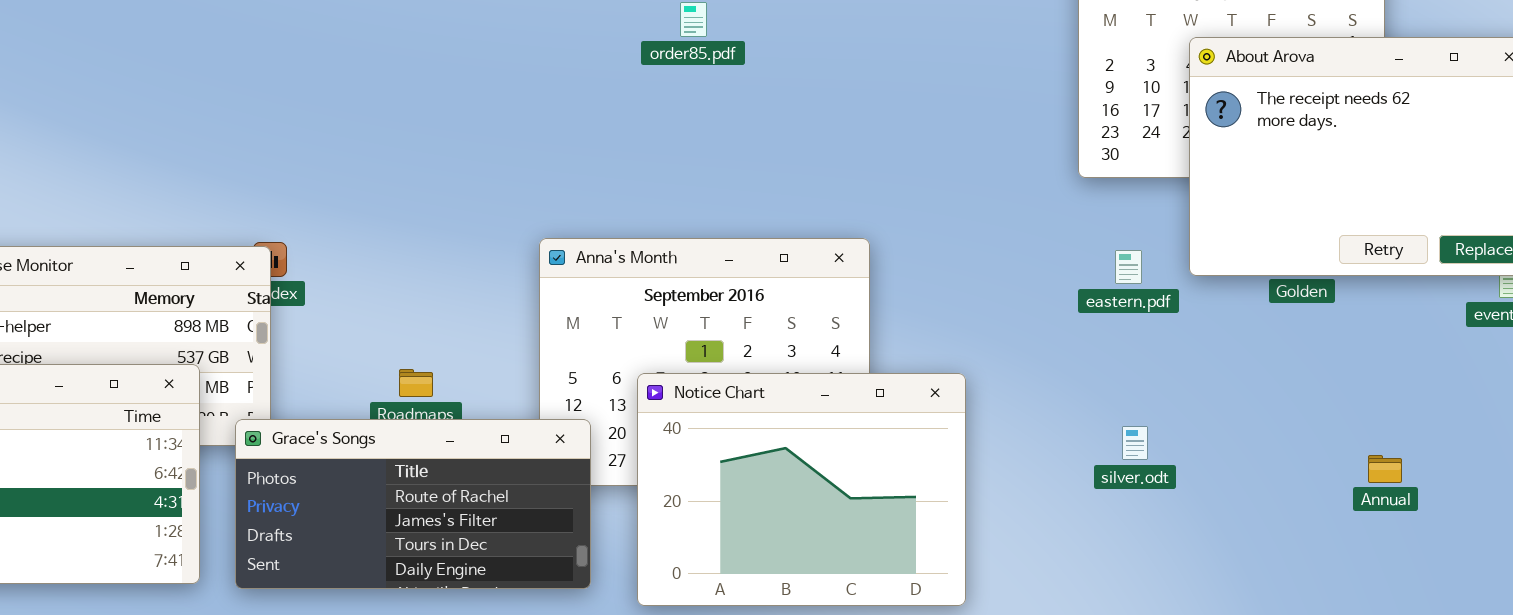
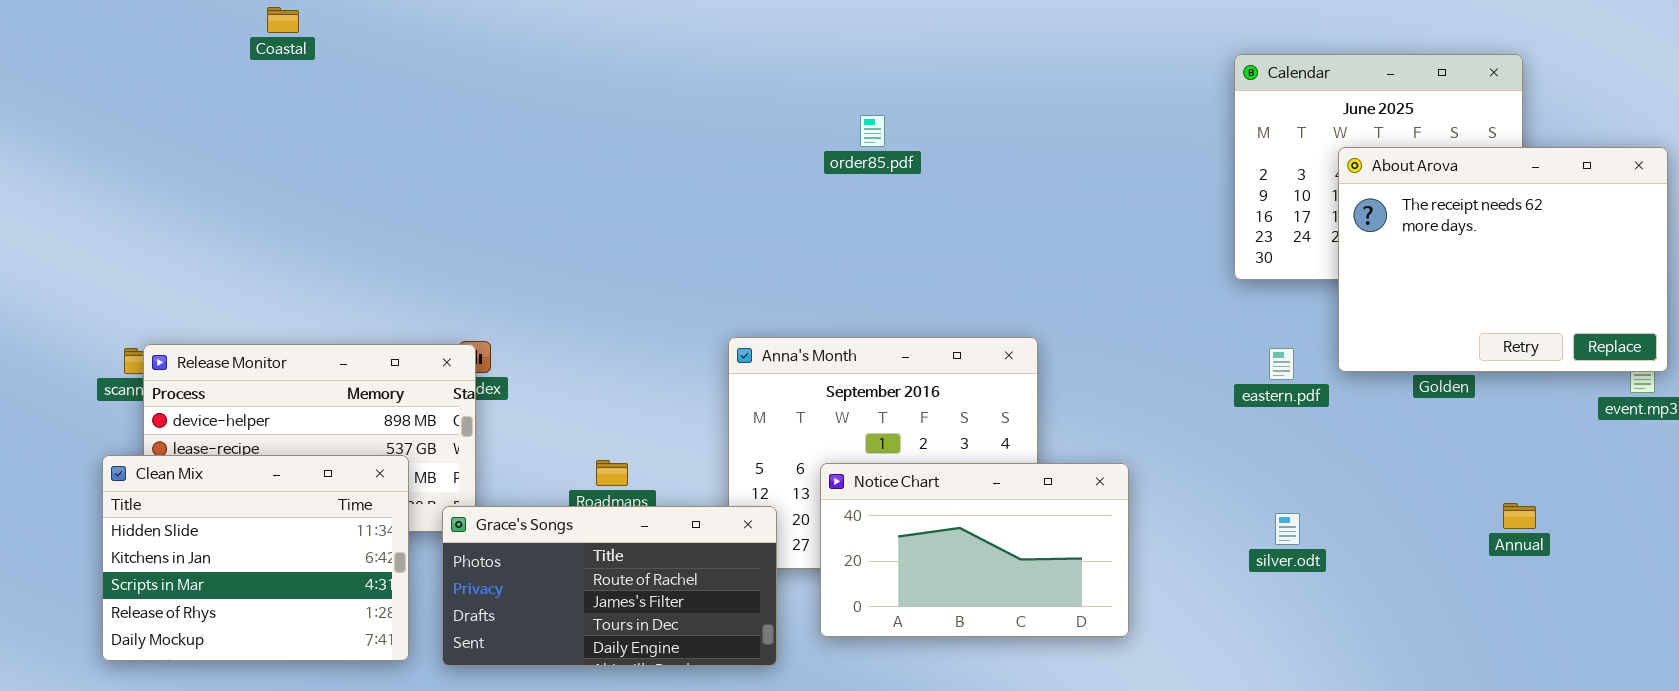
Notice Chart: [637,373,966,606] -> [820,463,1129,637], resized
Annual: [1368,455,1402,483] -> [1503,503,1536,529], moved

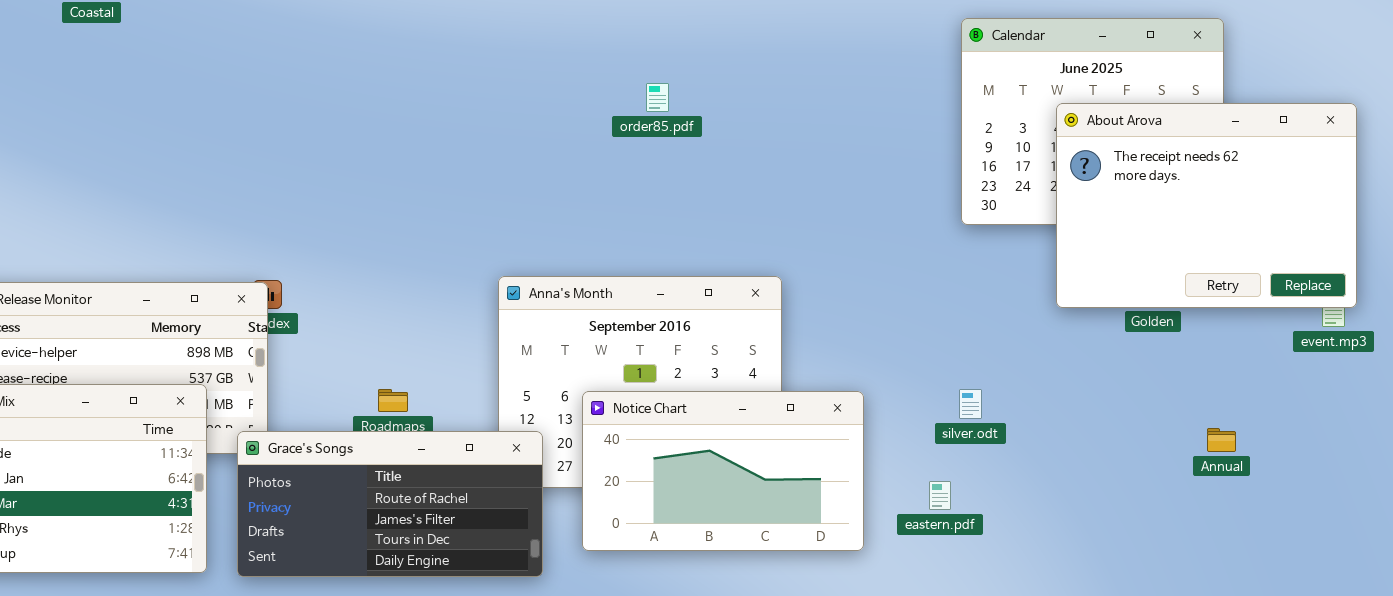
order85.pdf: [860,115,885,147] -> [646,83,669,112], moved
eastern.pdf: [1269,348,1294,380] -> [929,481,951,510], moved
silver.odt: [1275,513,1300,545] -> [959,389,982,419], moved

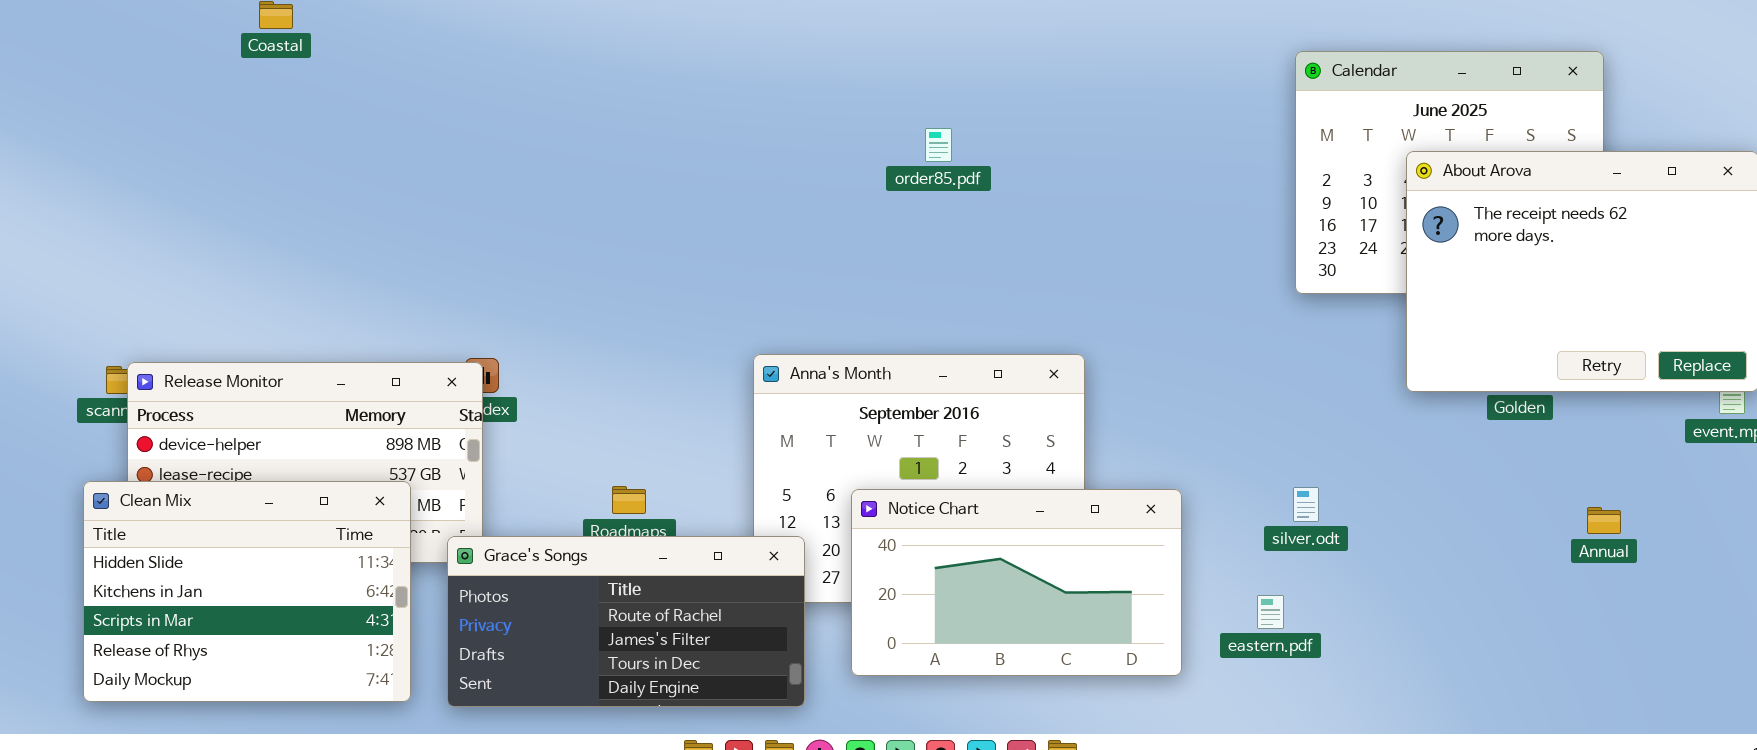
Annual: [1207,428,1236,452] -> [1587,507,1621,534], moved

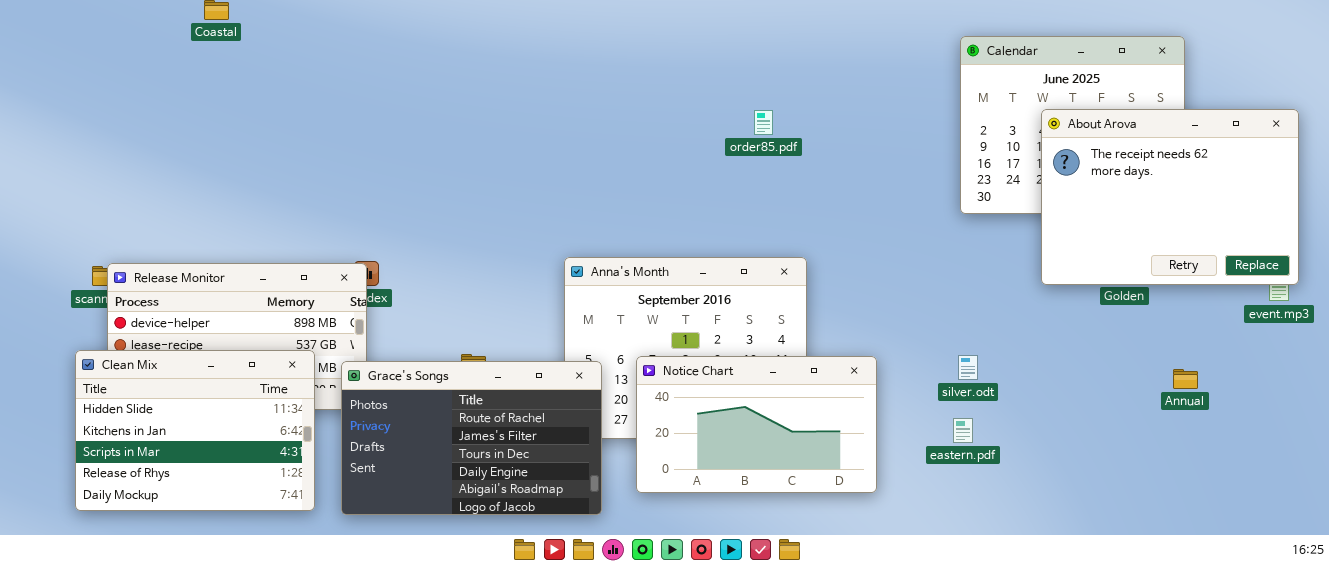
order85.pdf: [925,128,952,162] -> [754,110,773,135], moved
Grace's Songs: [447,536,805,707] -> [341,361,602,515], resized
eastern.pdf: [1257,595,1284,629] -> [953,418,973,443], moved

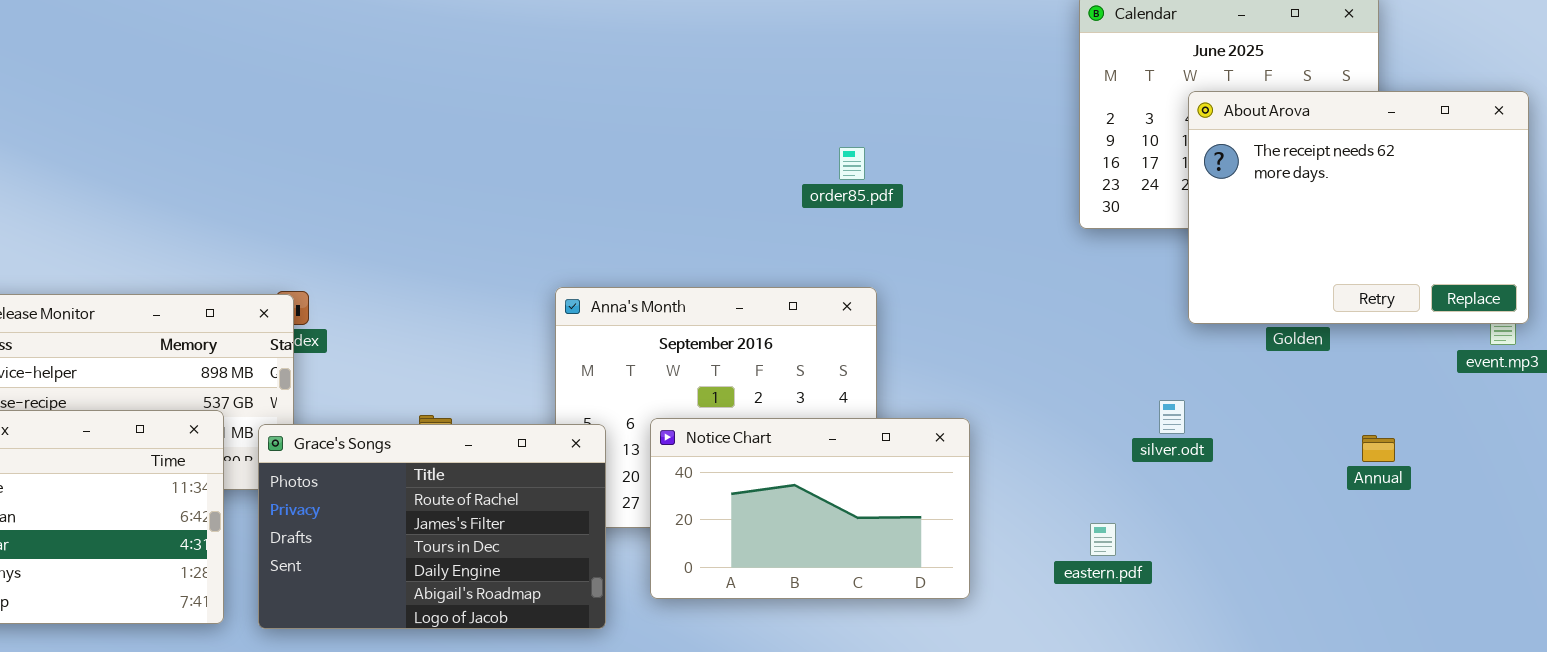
order85.pdf: [754,110,773,135] -> [839,147,865,180], moved
silver.odt: [958,355,978,380] -> [1159,400,1185,434], moved
eastern.pdf: [953,418,973,443] -> [1090,523,1116,556], moved

